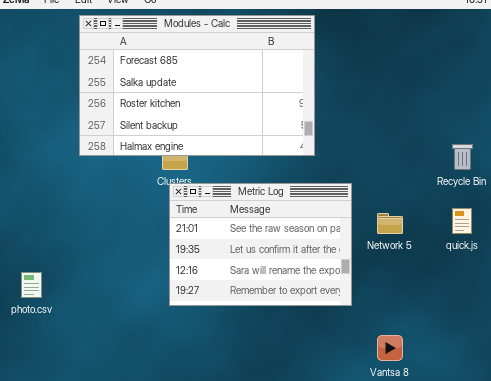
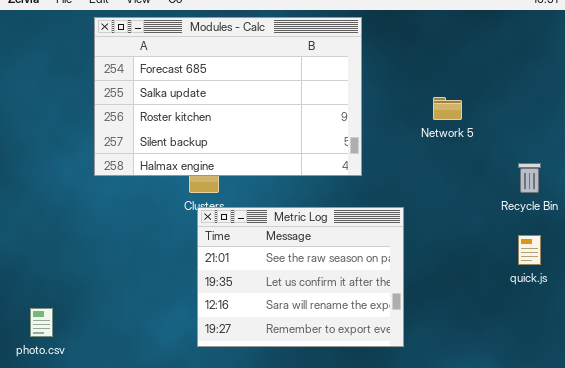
Network 5: [377,213,403,234] -> [433,97,462,120], moved

